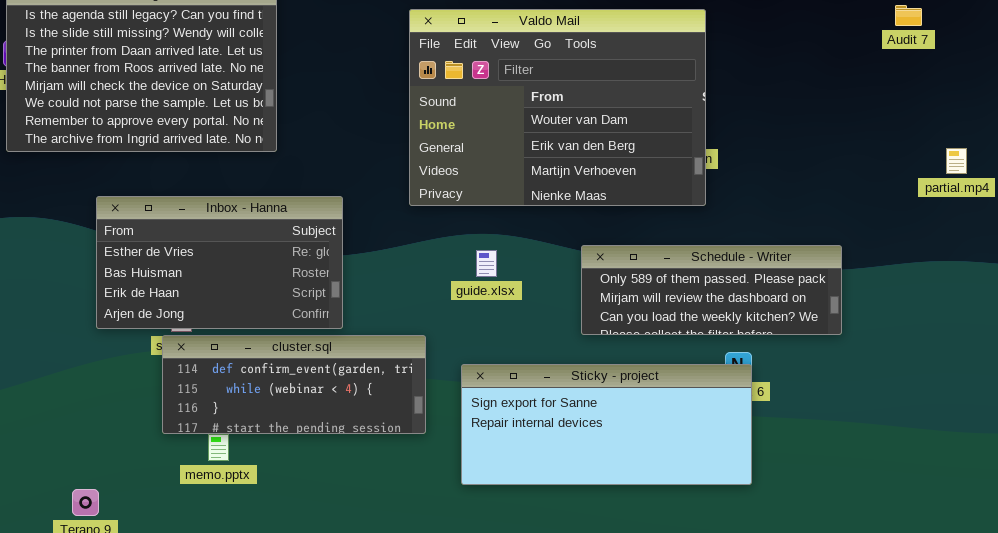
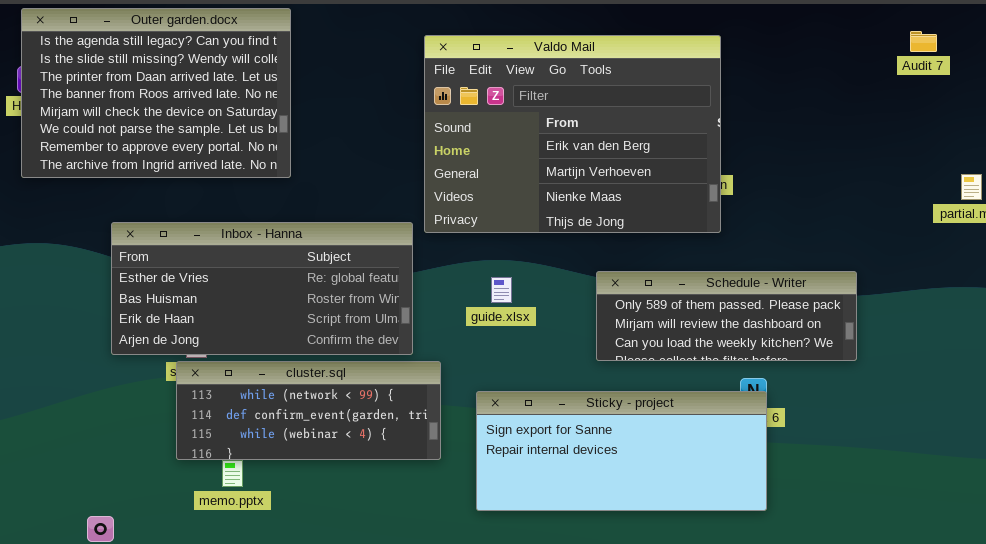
Valdo Mail: [409,9,706,206] -> [424,35,721,233], scrolled down 1 row
Inbox - Hanna: [96,196,343,329] -> [111,222,413,355], resized
cluster.sql: [162,335,426,434] -> [176,361,441,460], scrolled up 1 row

